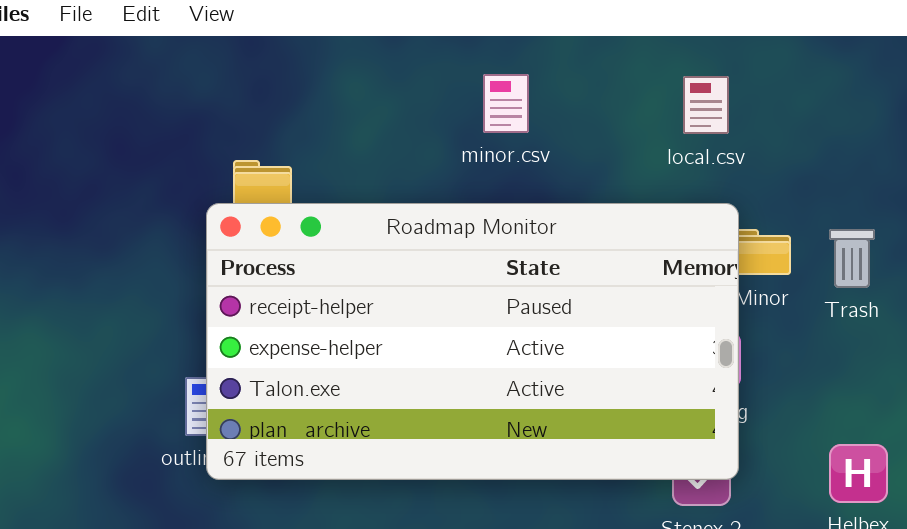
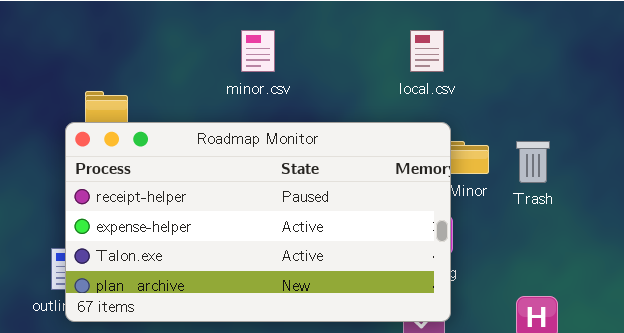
minor.csv: [483,74,529,133] -> [241,30,275,72], moved

